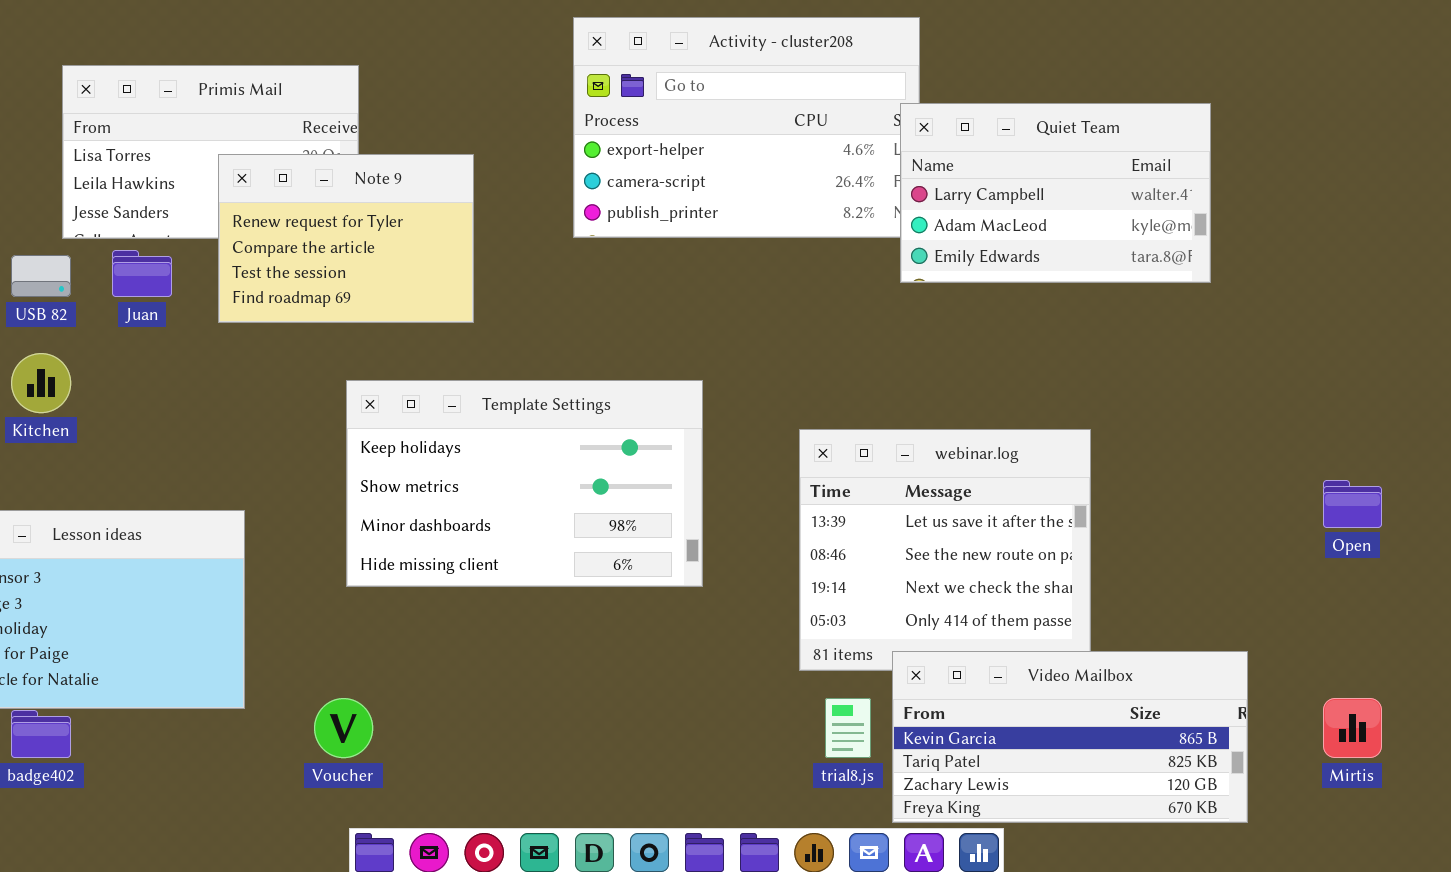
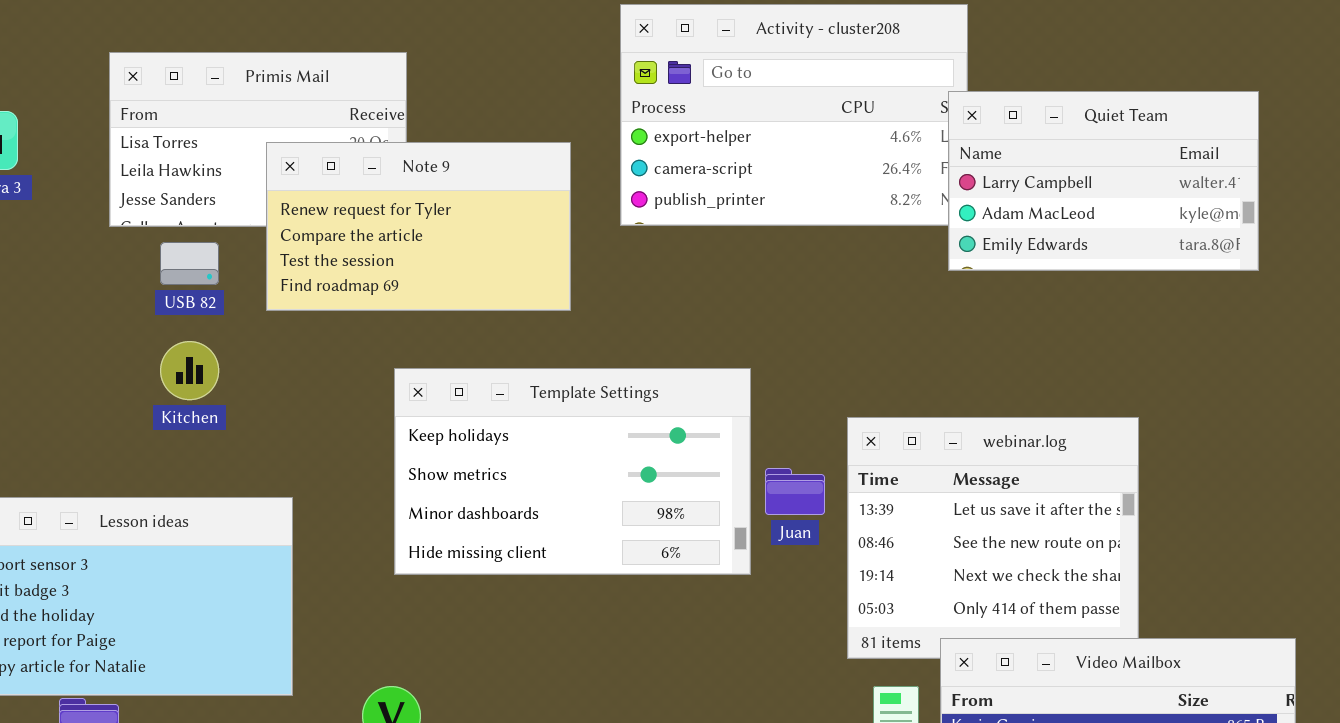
Note 9: [218,154,474,323] -> [266,142,571,311], resized
Juan: [112,250,172,297] -> [765,468,825,515], moved
USB 82: [11,255,71,297] -> [160,242,219,285], moved
Kitchen: [11,353,71,413] -> [160,341,219,400], moved

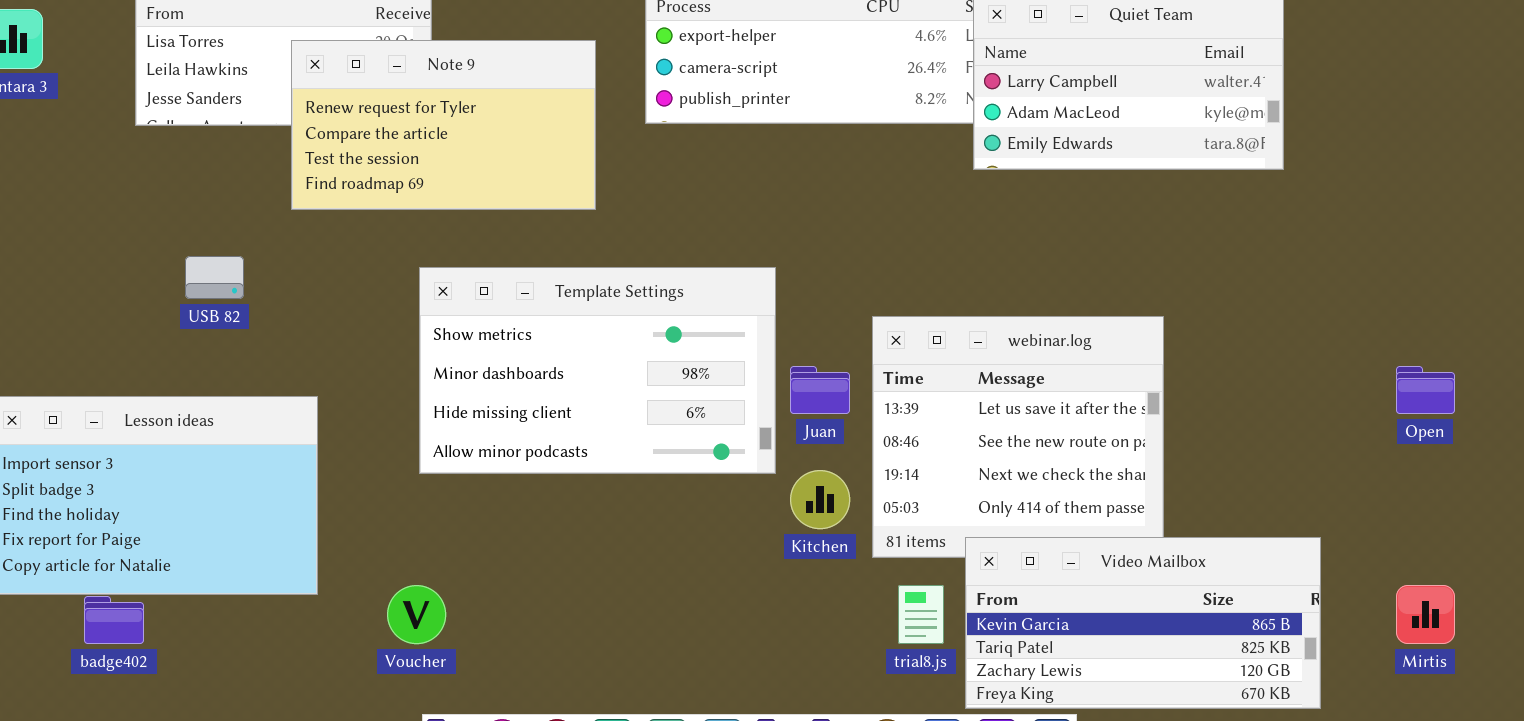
USB 82: [160,242,219,285] -> [185,256,244,299], moved
Kitchen: [160,341,219,400] -> [790,470,850,529], moved
Template Settings: [394,368,751,575] -> [419,267,776,474], scrolled down 1 row

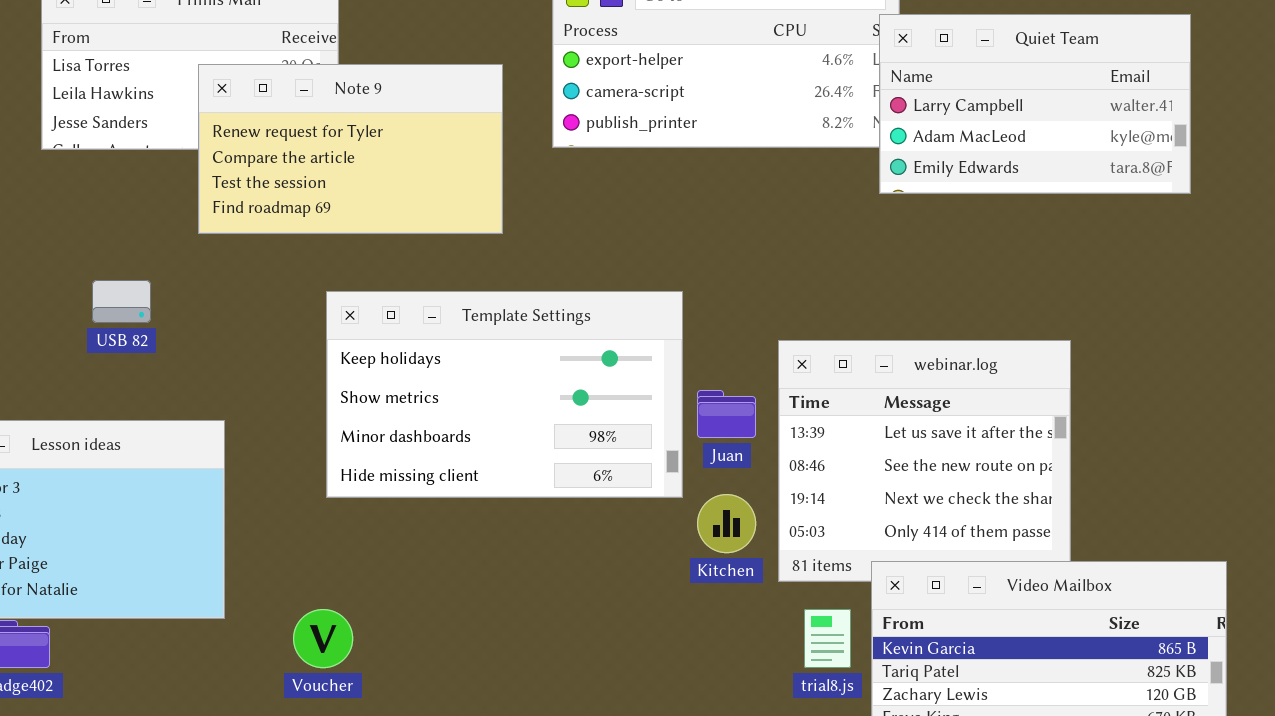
Template Settings: [419,267,776,474] -> [326,291,683,498], scrolled up 1 row

